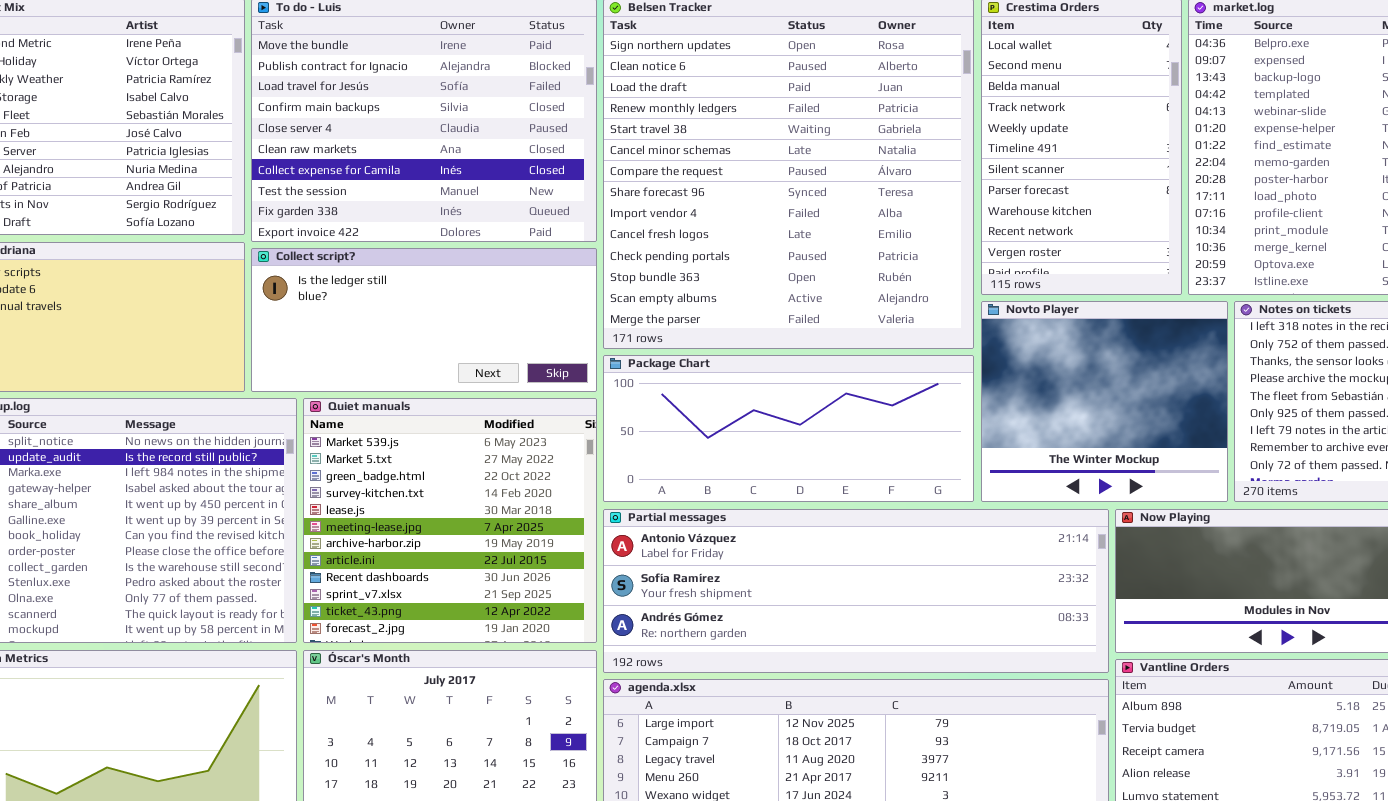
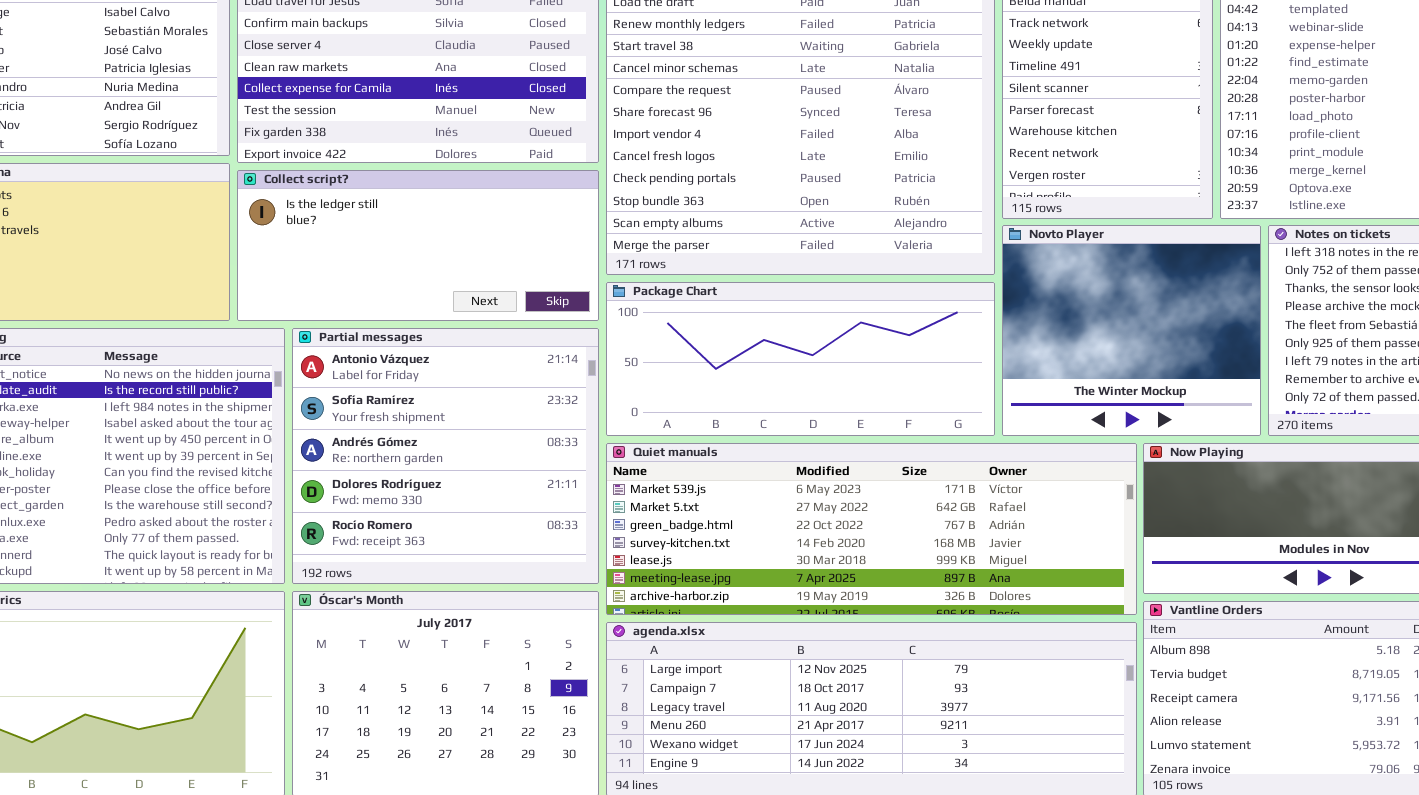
Quiet manuals: [303,398,597,643] -> [606,443,1137,615], moved, resized
Partial messages: [603,509,1109,673] -> [292,328,599,584], moved, resized

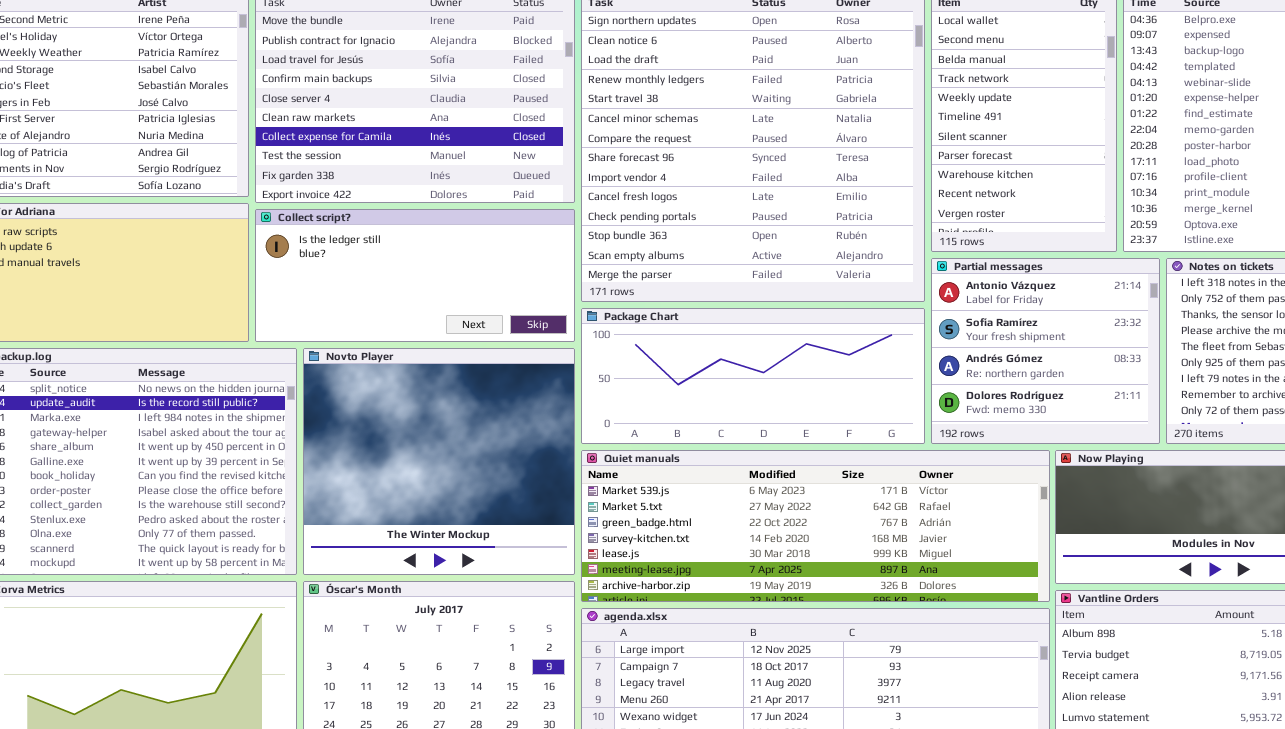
Novto Player: [1002,225,1261,436] -> [303,348,575,575], moved, resized
Partial messages: [292,328,599,584] -> [931,258,1160,444], moved, resized

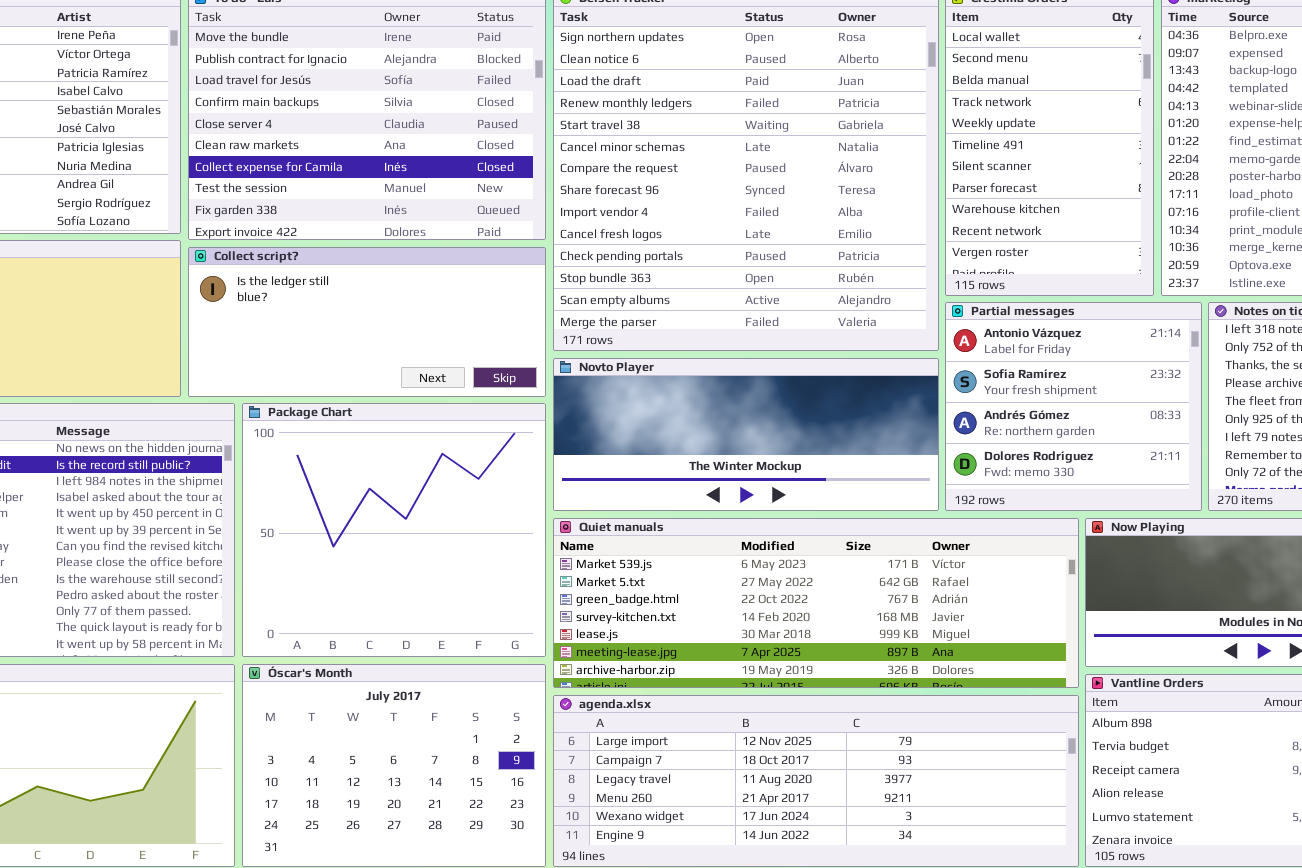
Package Chart: [581,308,925,444] -> [242,403,546,657], moved, resized
Novto Player: [303,348,575,575] -> [553,358,939,511], moved, resized

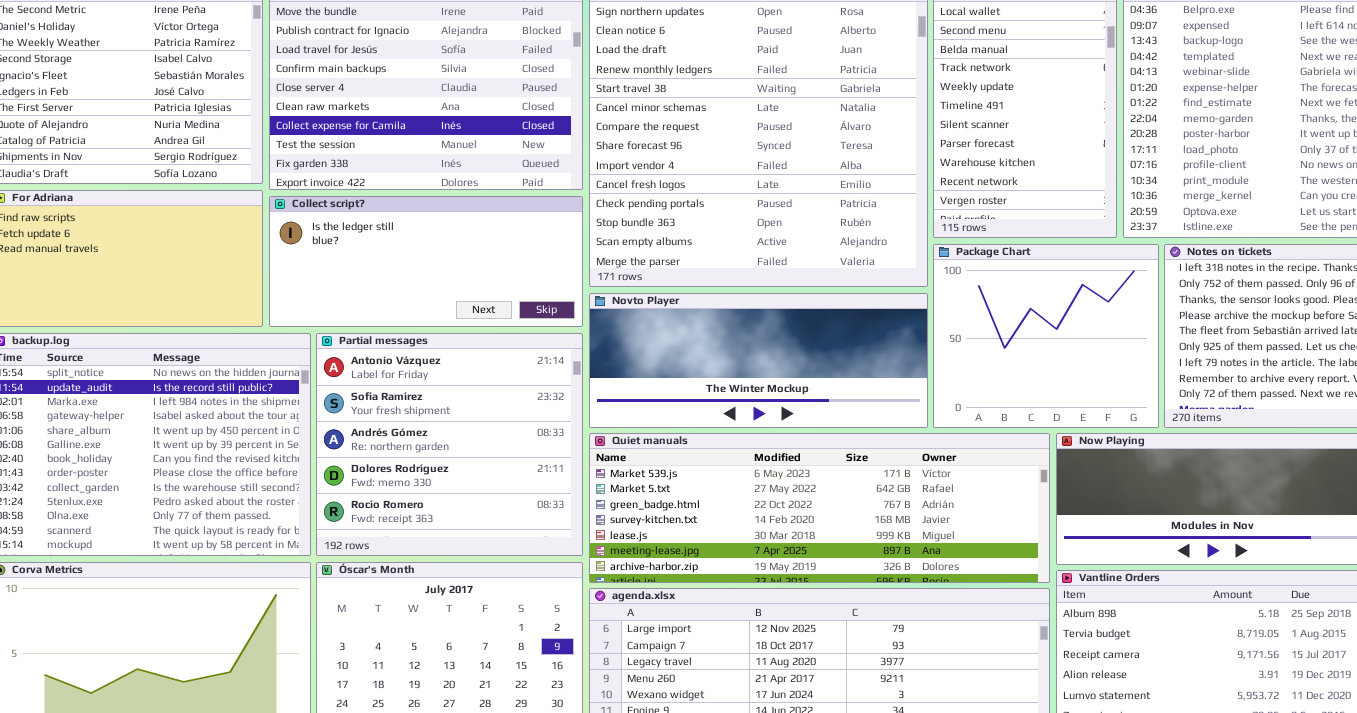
Partial messages: [945,302,1202,511] -> [316,333,583,556], moved, resized
Package Chart: [242,403,546,657] -> [933,244,1159,428], moved, resized

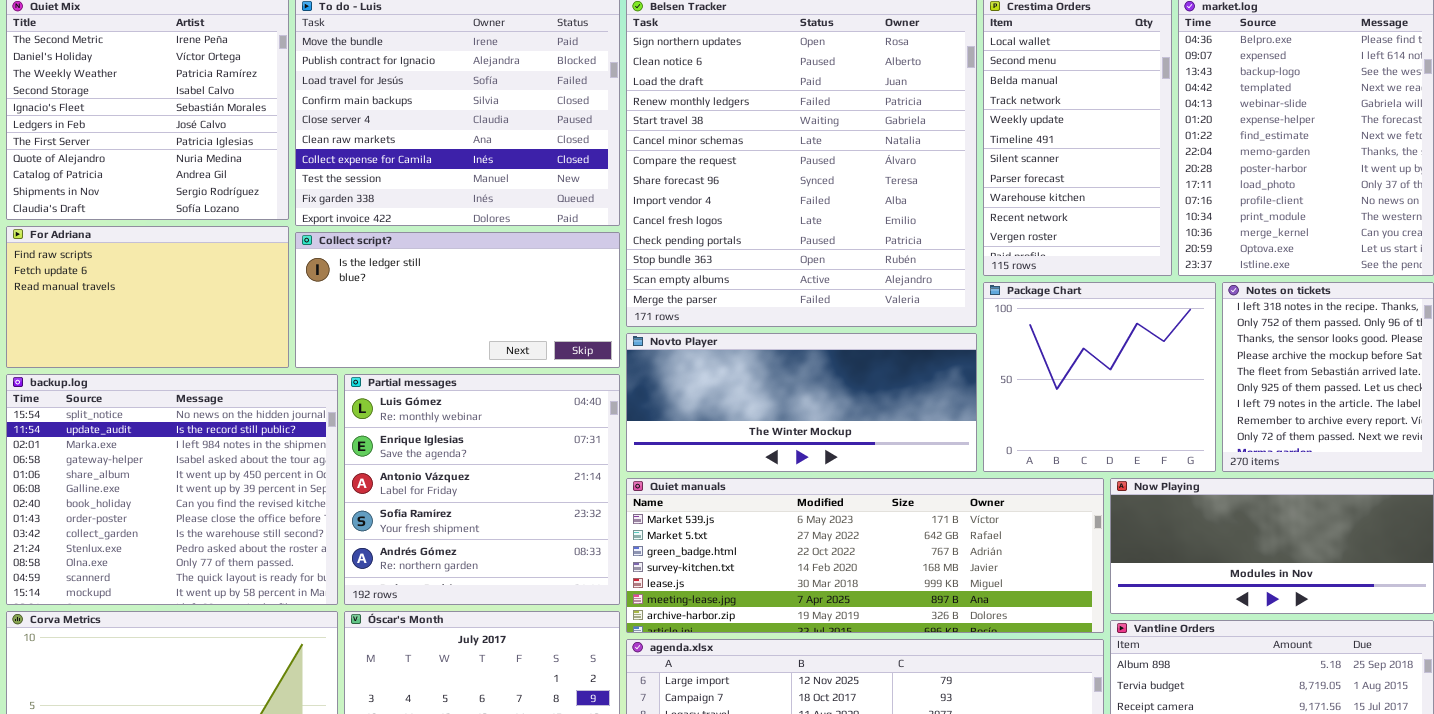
Partial messages: [316,333,583,556] -> [344,374,620,605], scrolled up 2 rows

